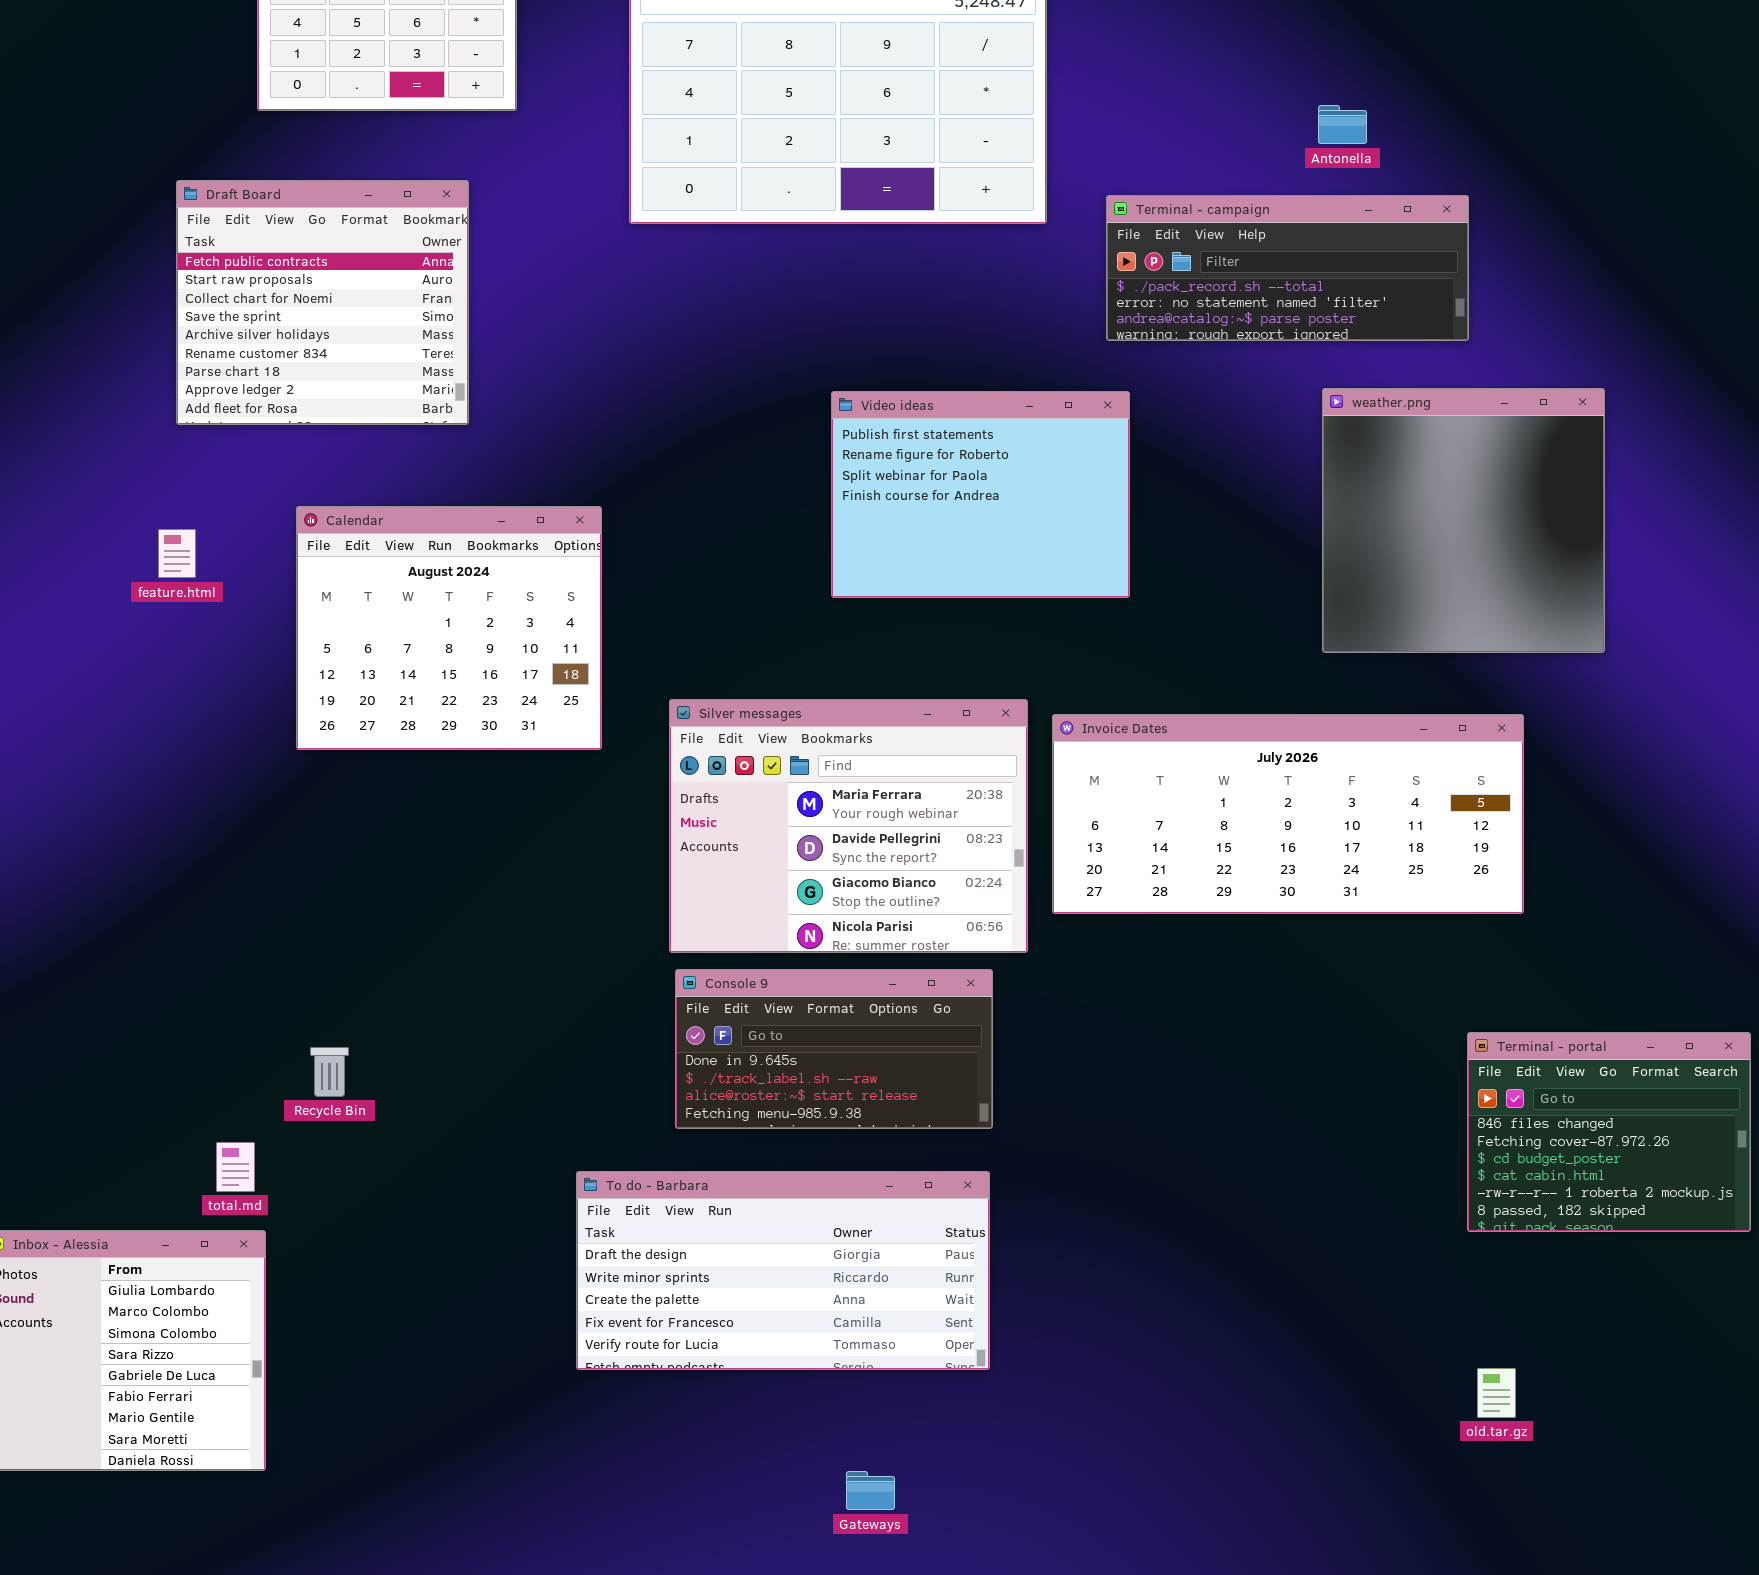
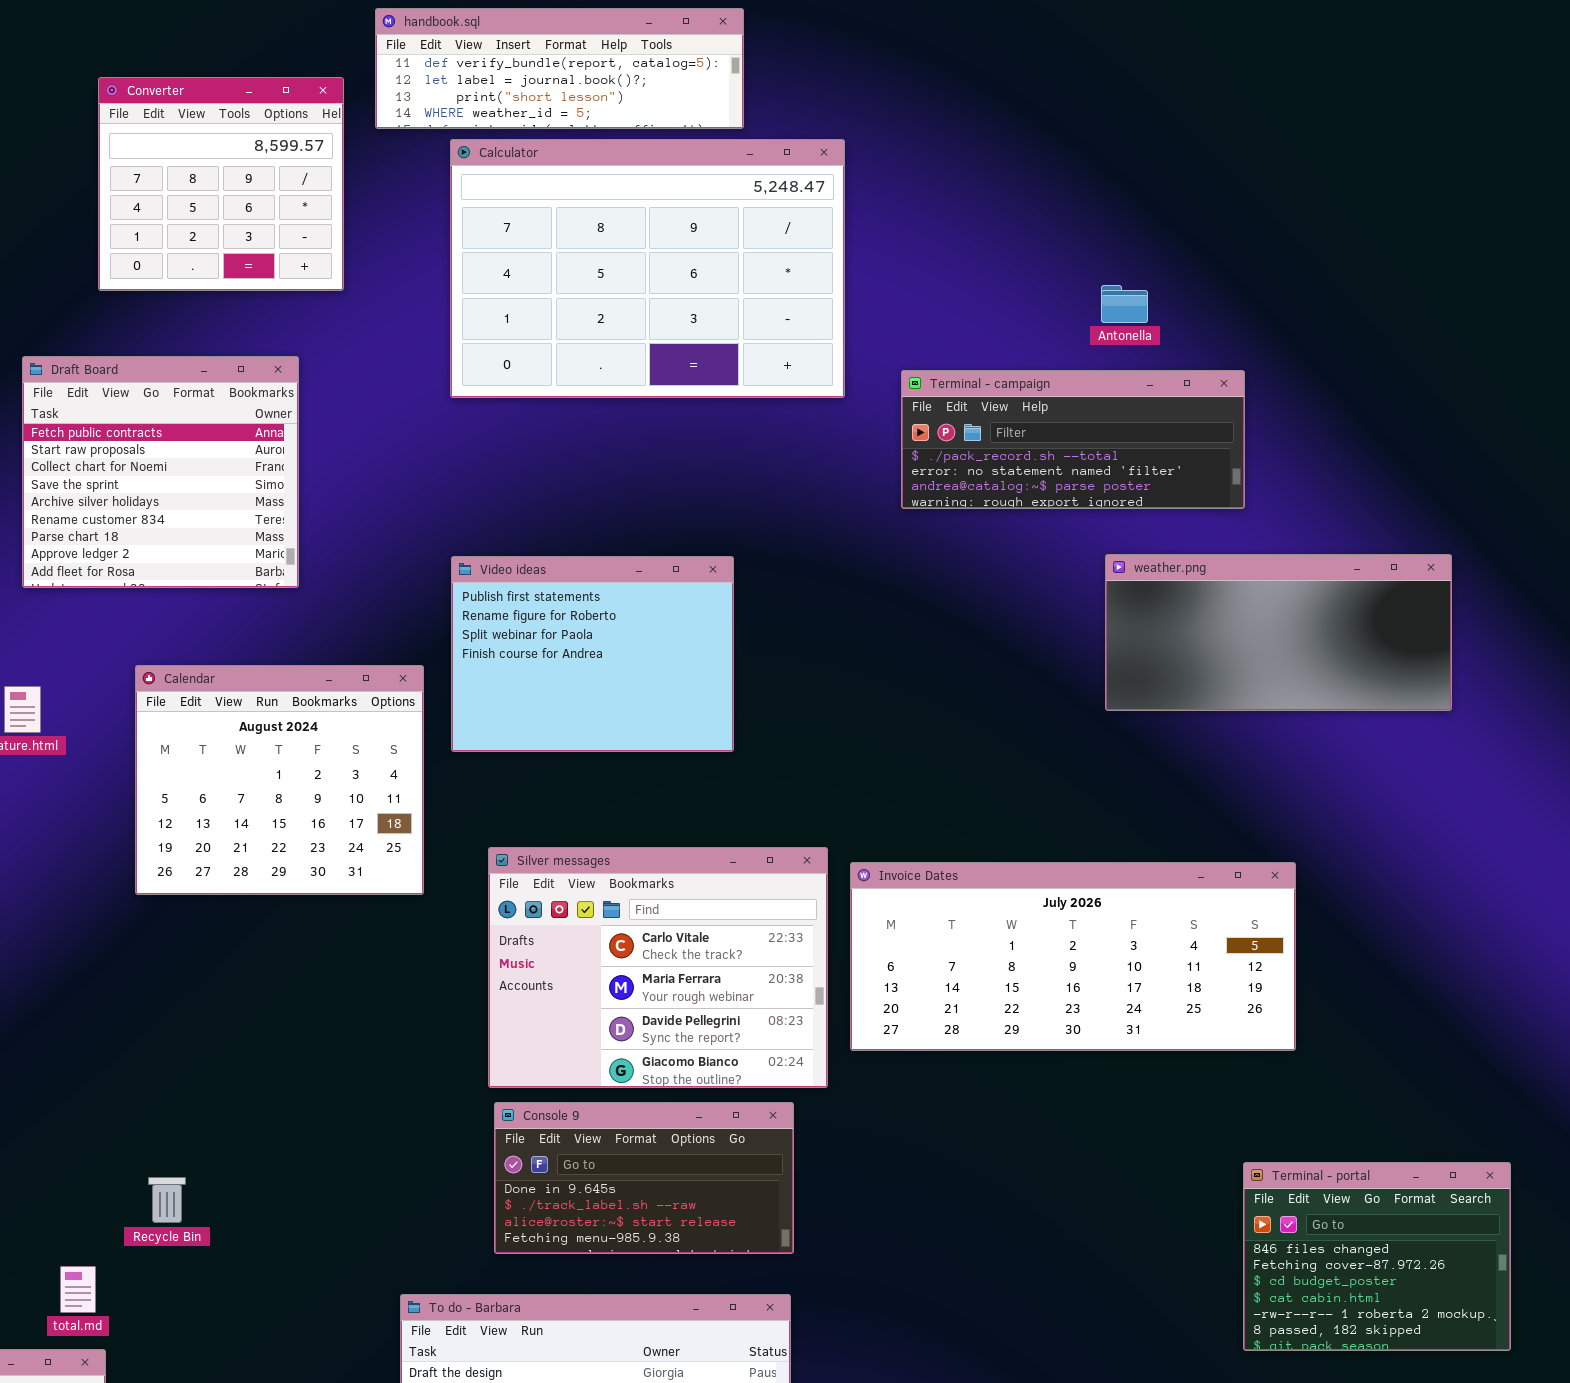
weather.png: [1322,388,1605,653] -> [1105,554,1452,711], resized
Video ideas: [831,391,1130,598] -> [451,556,734,752], moved
Silver messages: [669,699,1028,953] -> [488,847,828,1088], scrolled up 1 row

